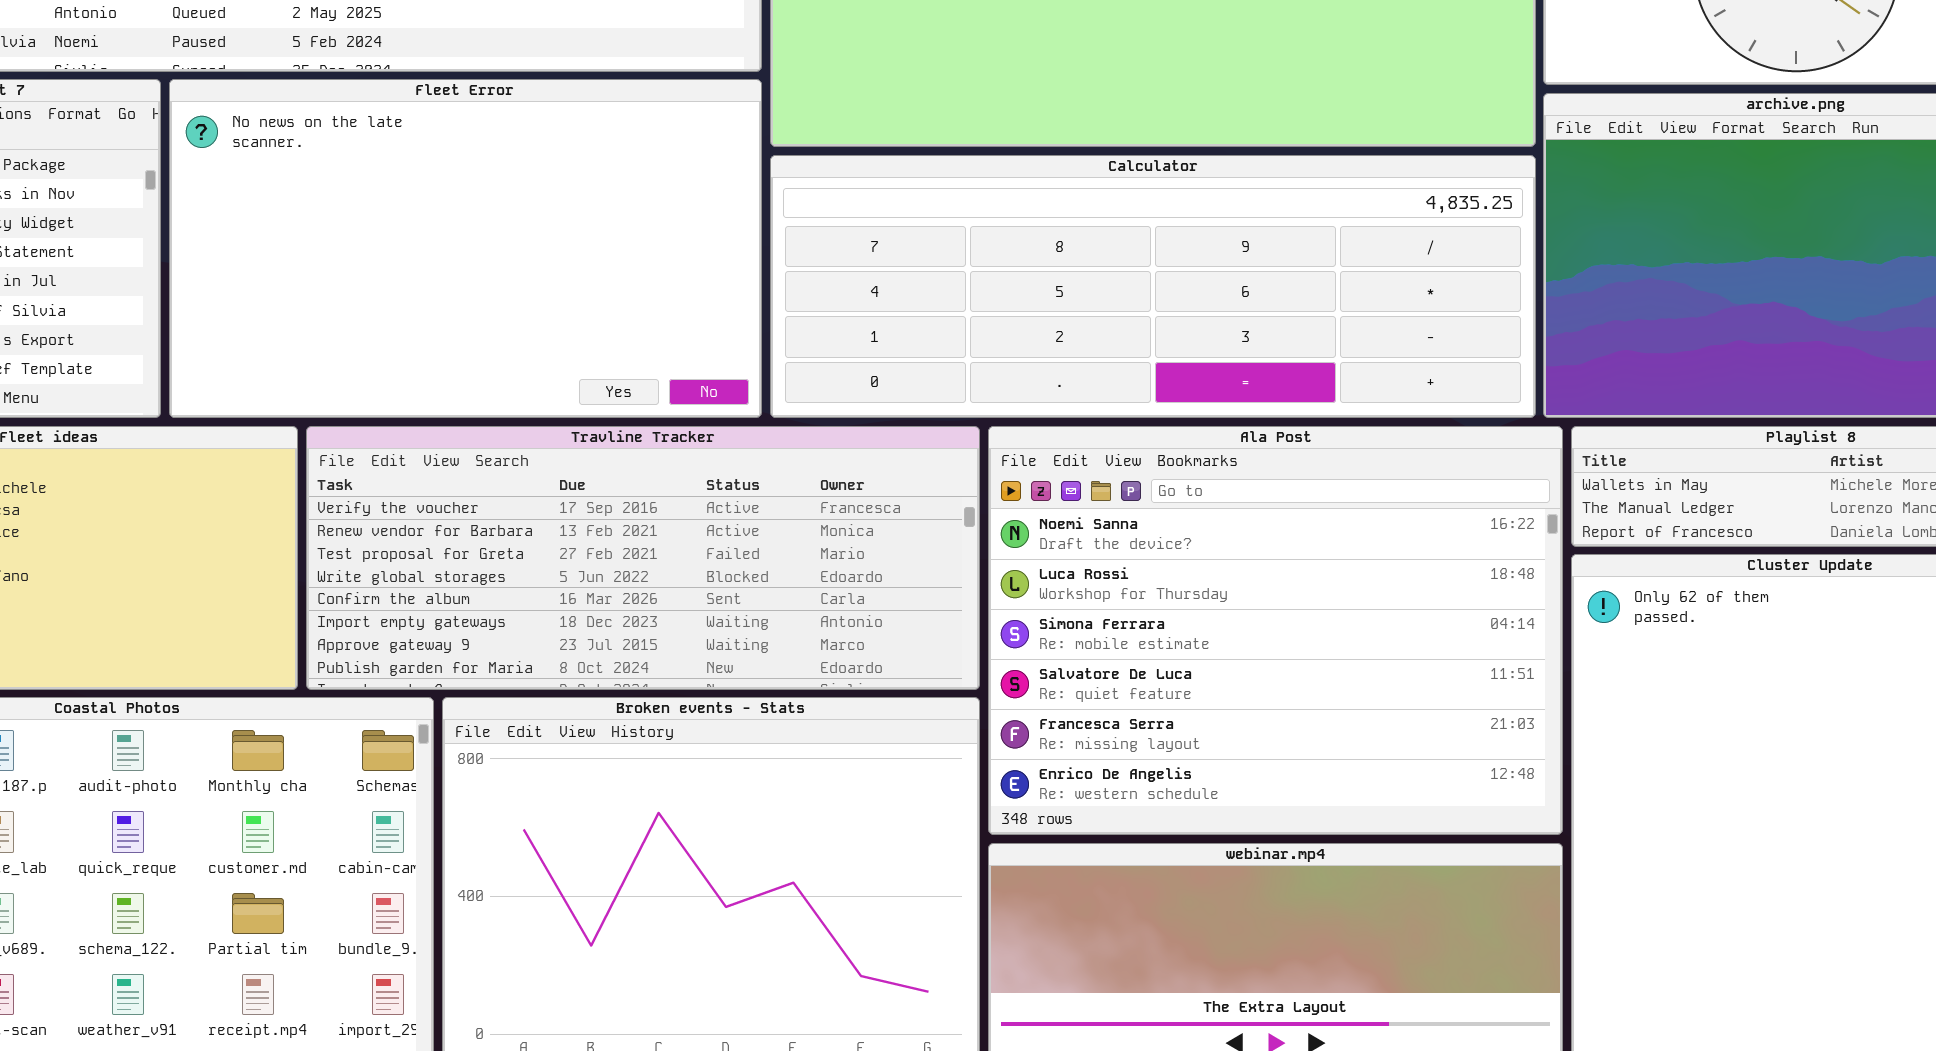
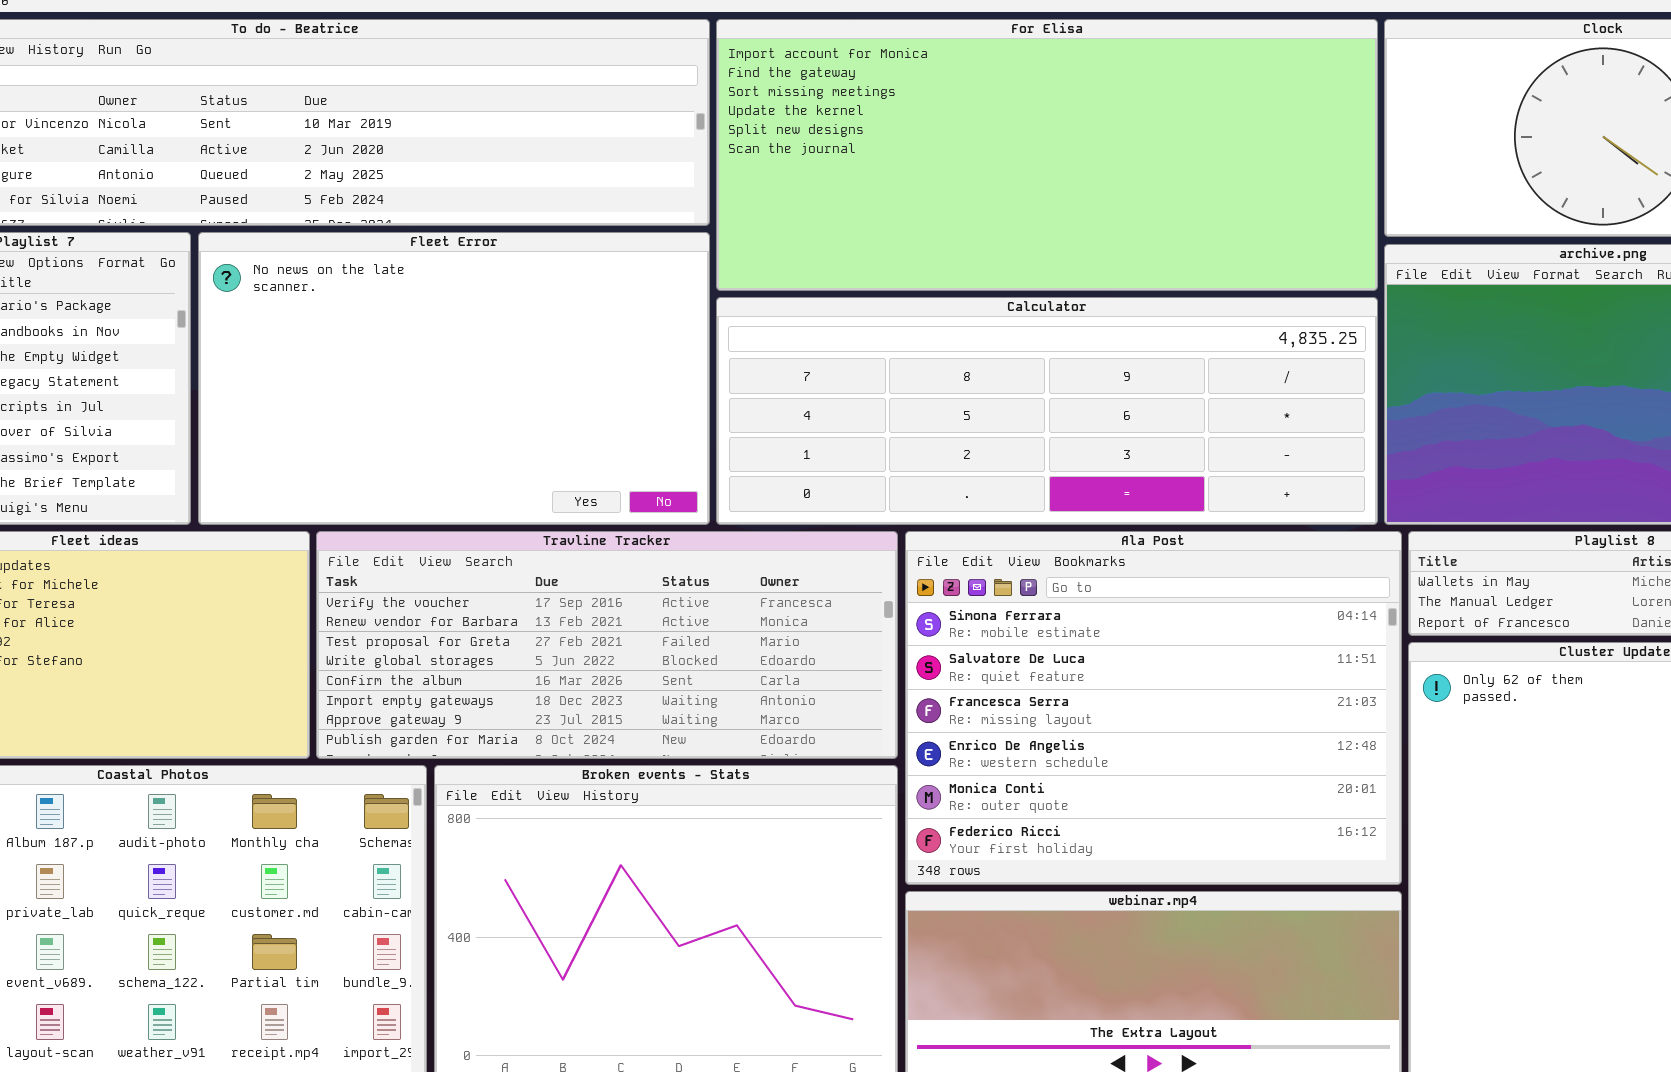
Ala Post: [988,426,1563,835] -> [905,531,1402,885], scrolled down 2 rows

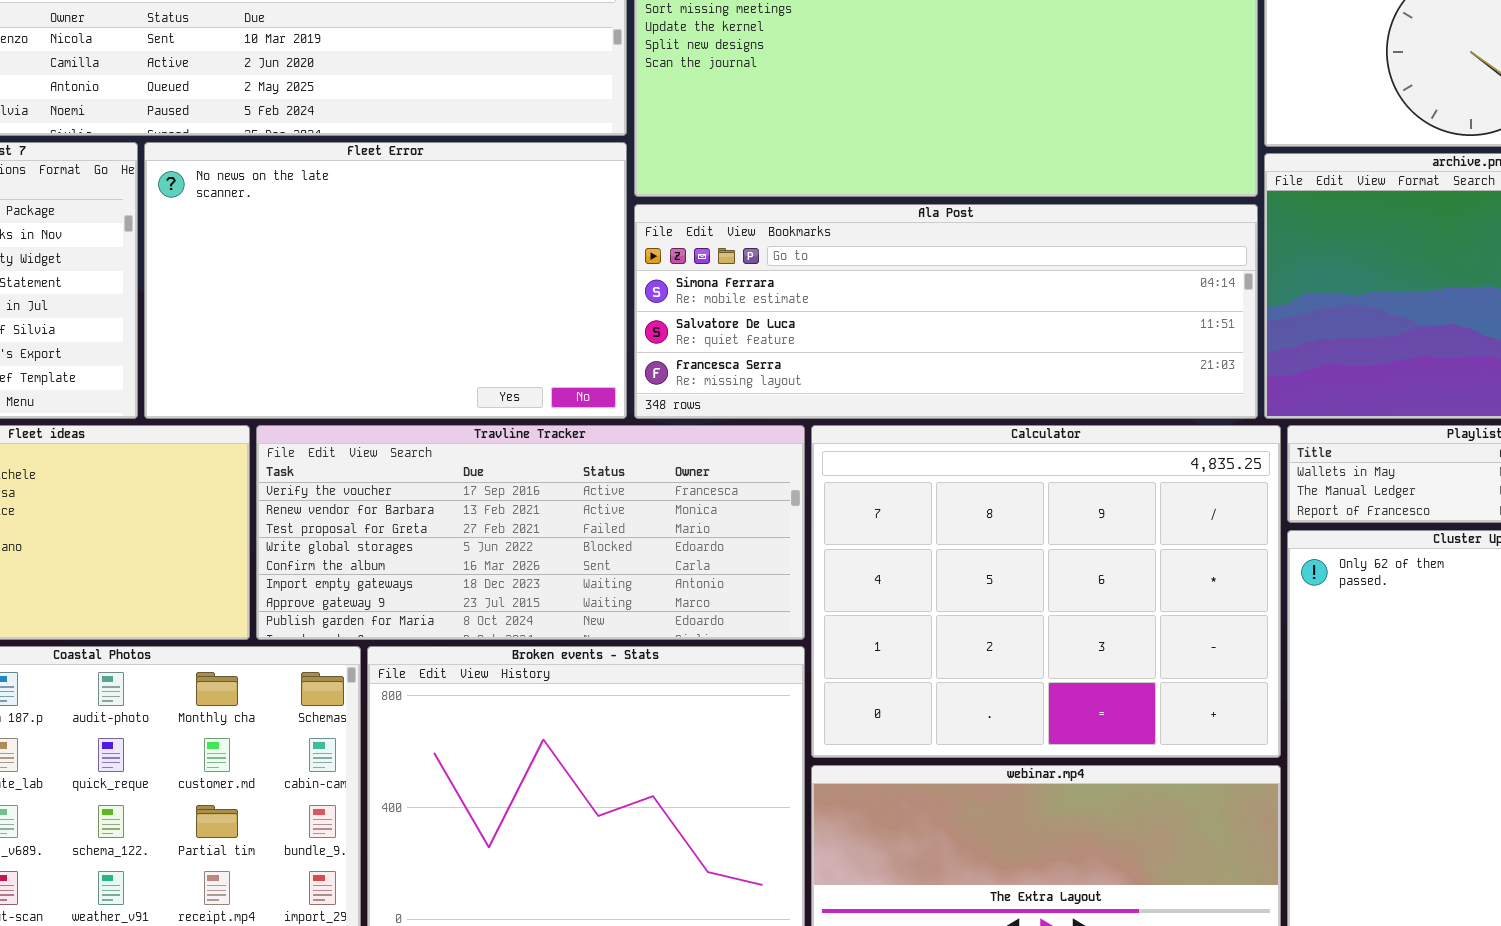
Calculator: [716,297,1378,525] -> [811,425,1281,758], moved, resized
Ala Post: [905,531,1402,885] -> [634,204,1258,419], moved, resized

